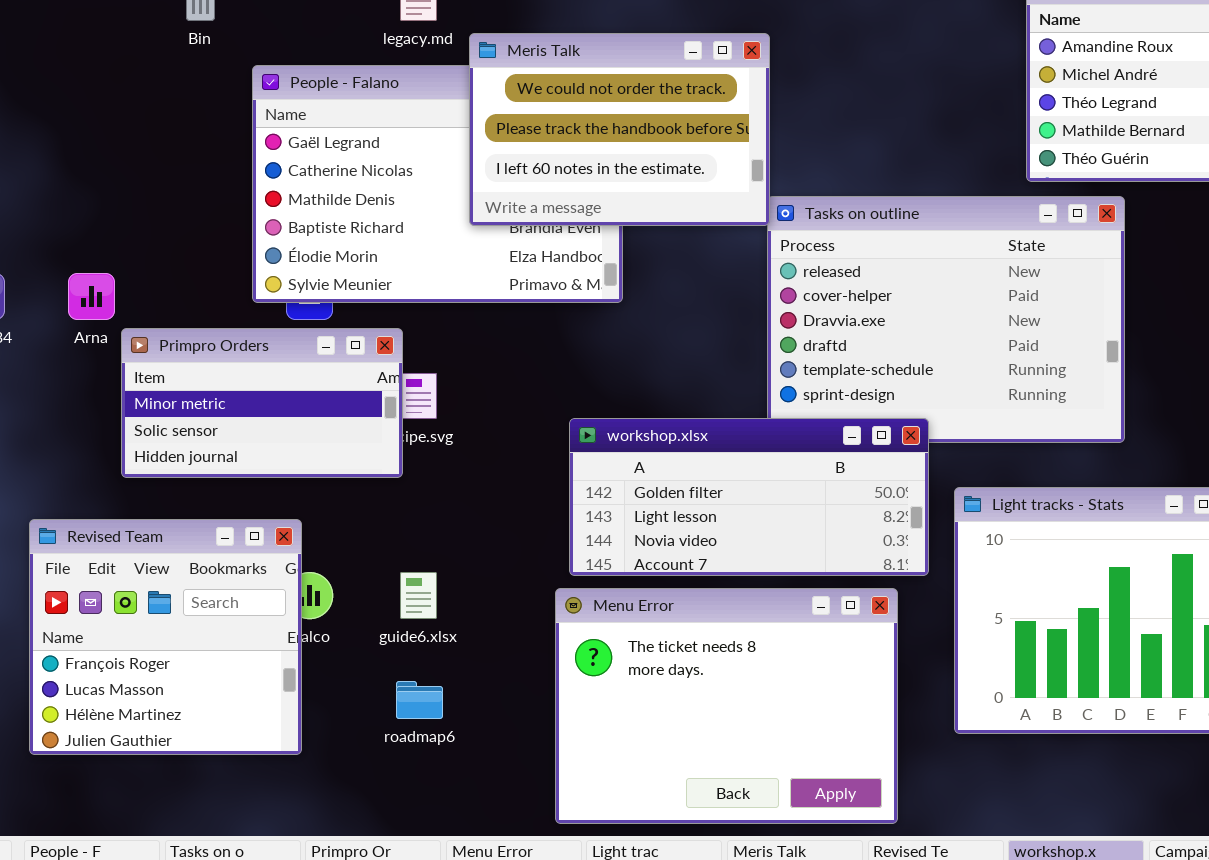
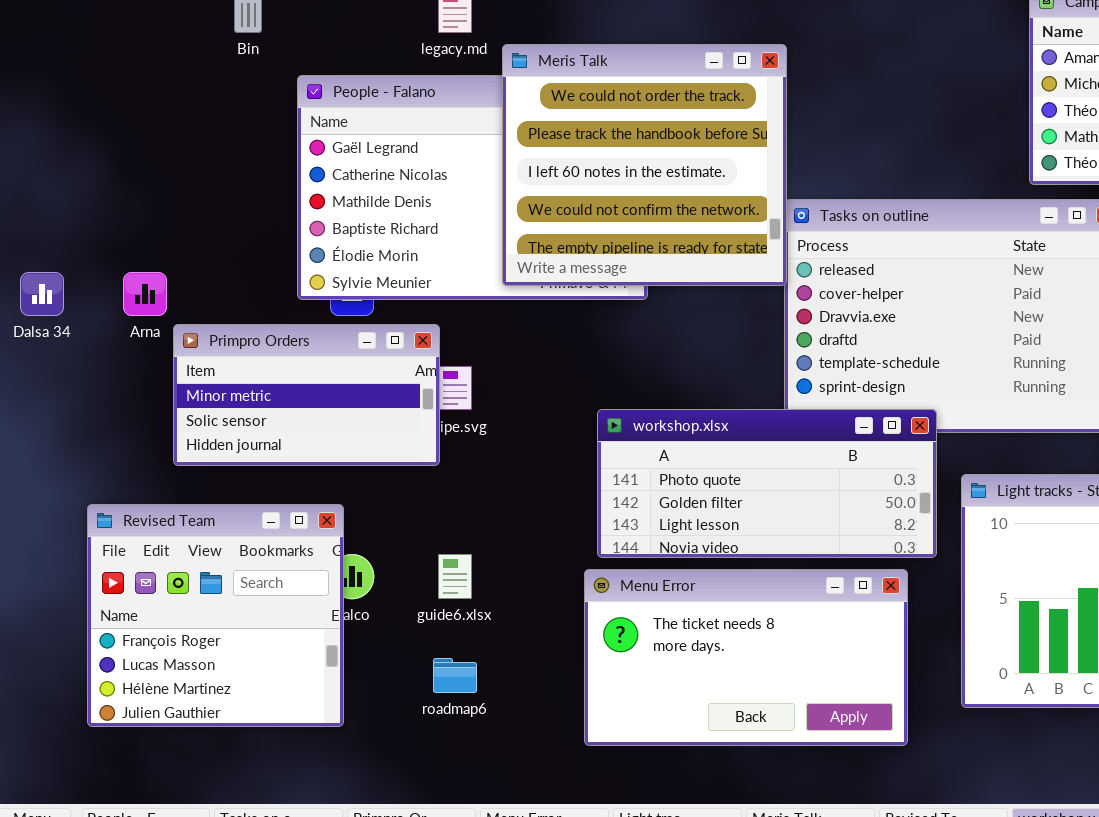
Meris Talk: [469,33,770,226] -> [502,44,787,286], resized
workshop.xlsx: [569,418,929,576] -> [597,409,937,558], scrolled up 1 row
Menu Error: [555,588,898,824] -> [584,569,908,746], resized

